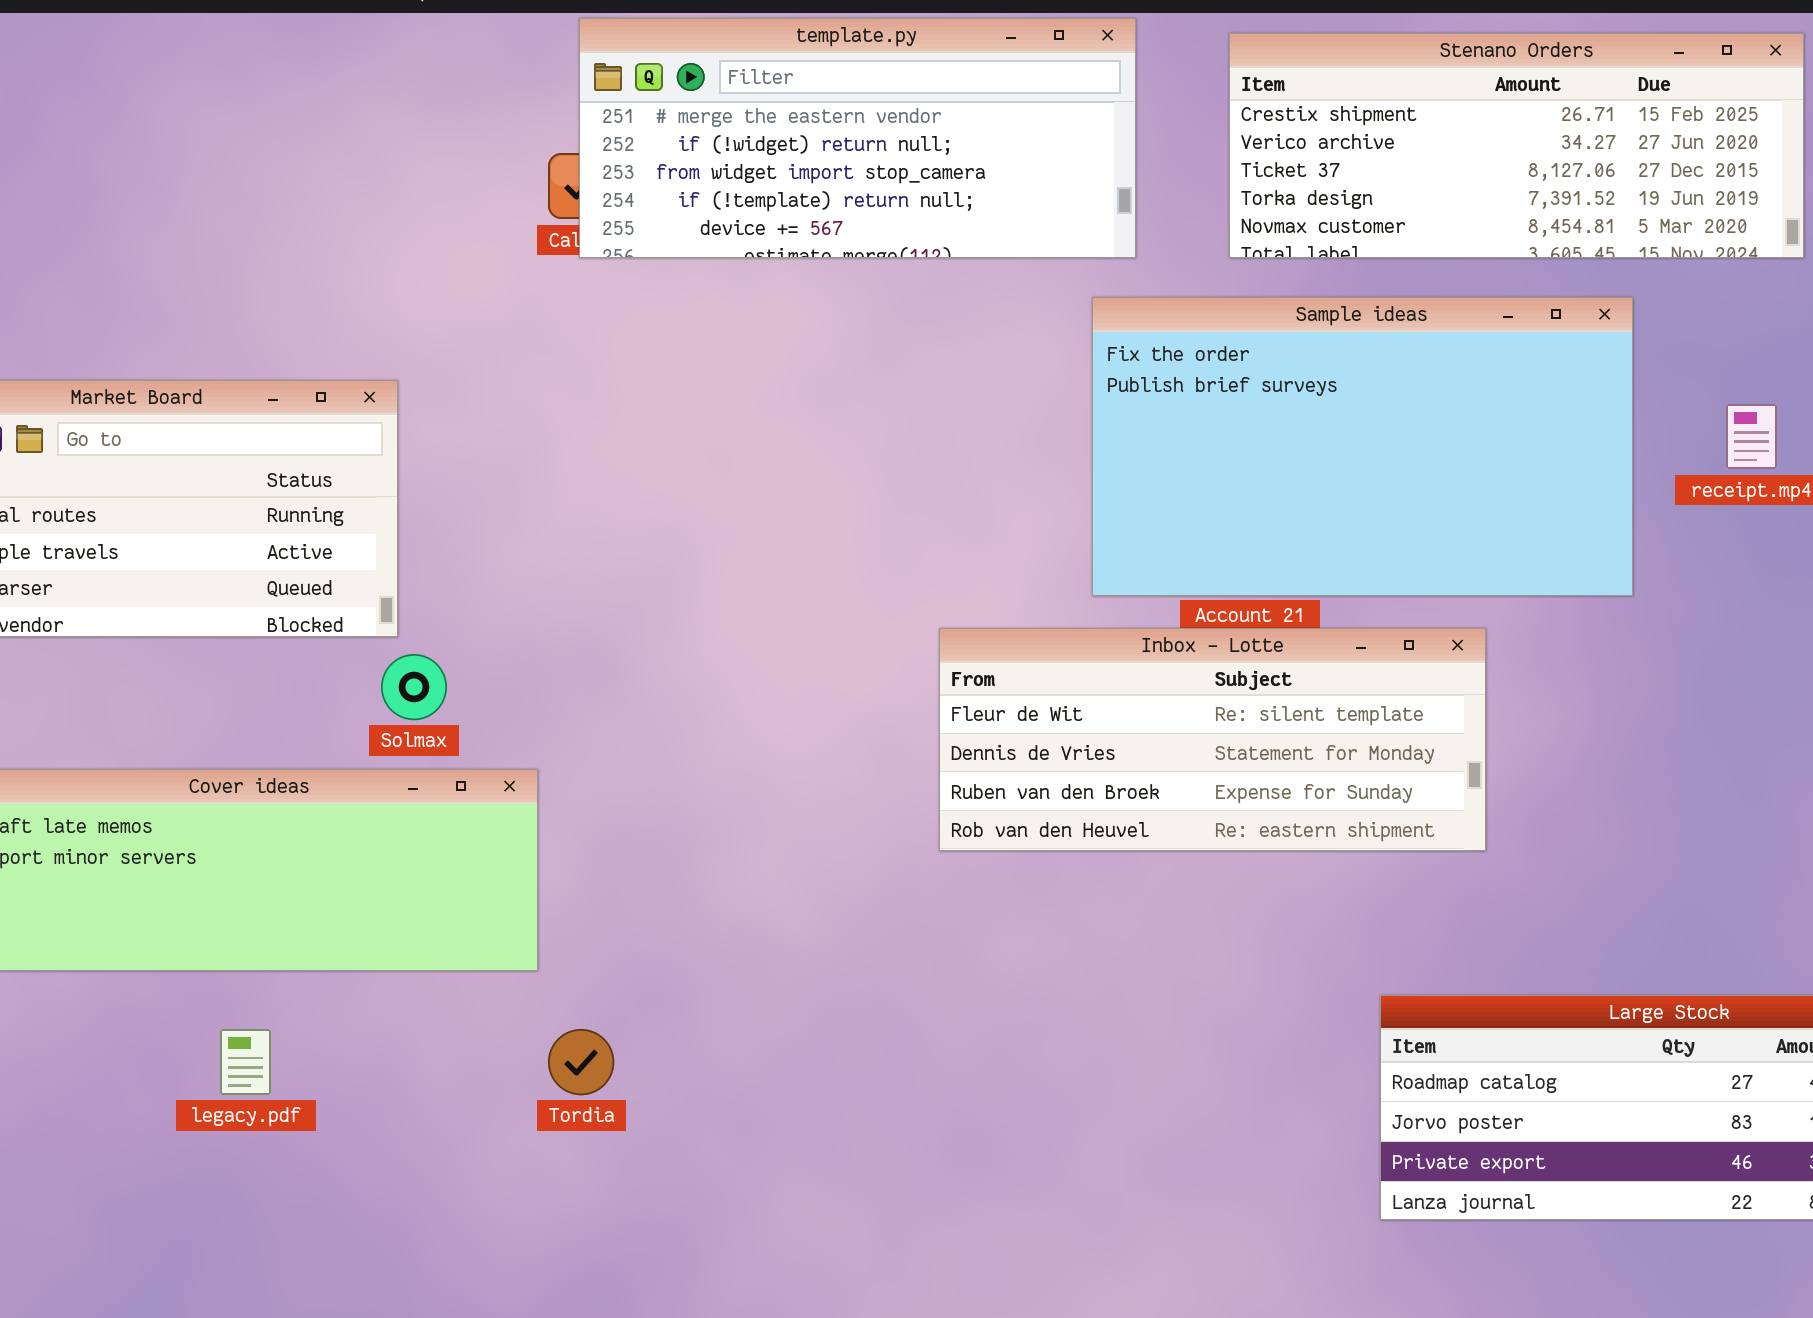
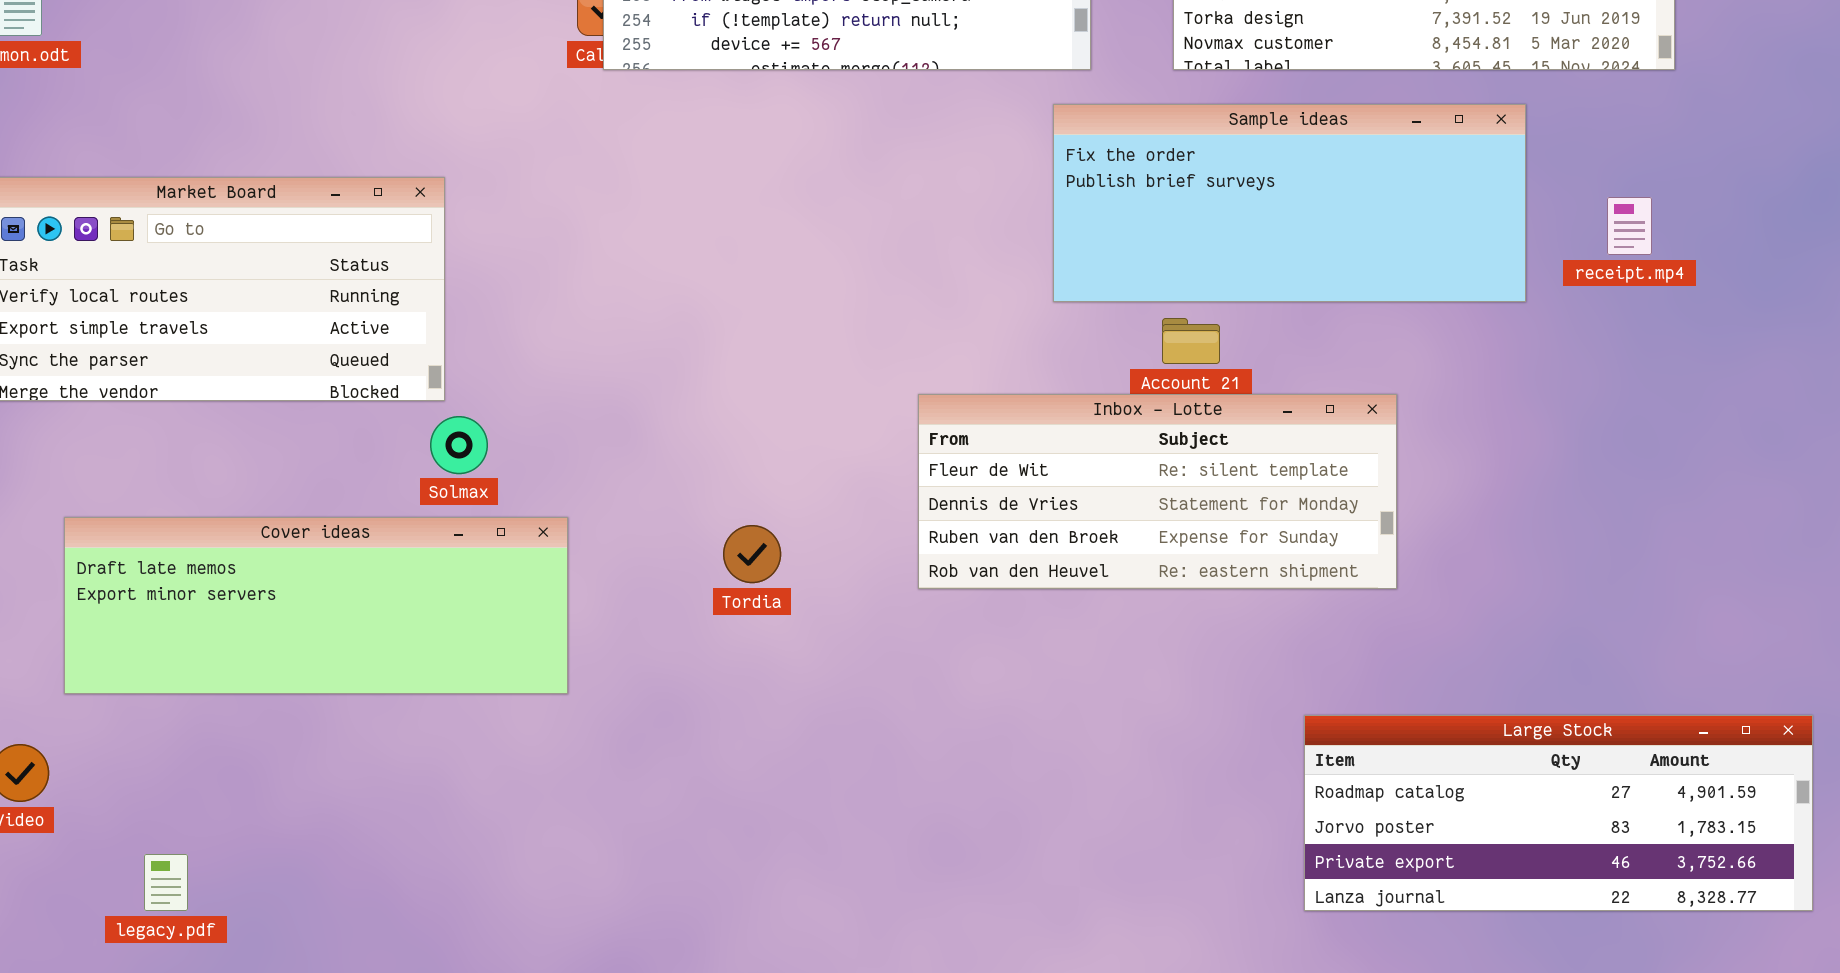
Sample ideas: [1092,297,1633,596] -> [1053,104,1526,302], resized
legacy.pdf: [220,1029,271,1095] -> [144,854,188,911], moved
Tordia: [548,1029,614,1095] -> [723,525,781,583], moved

